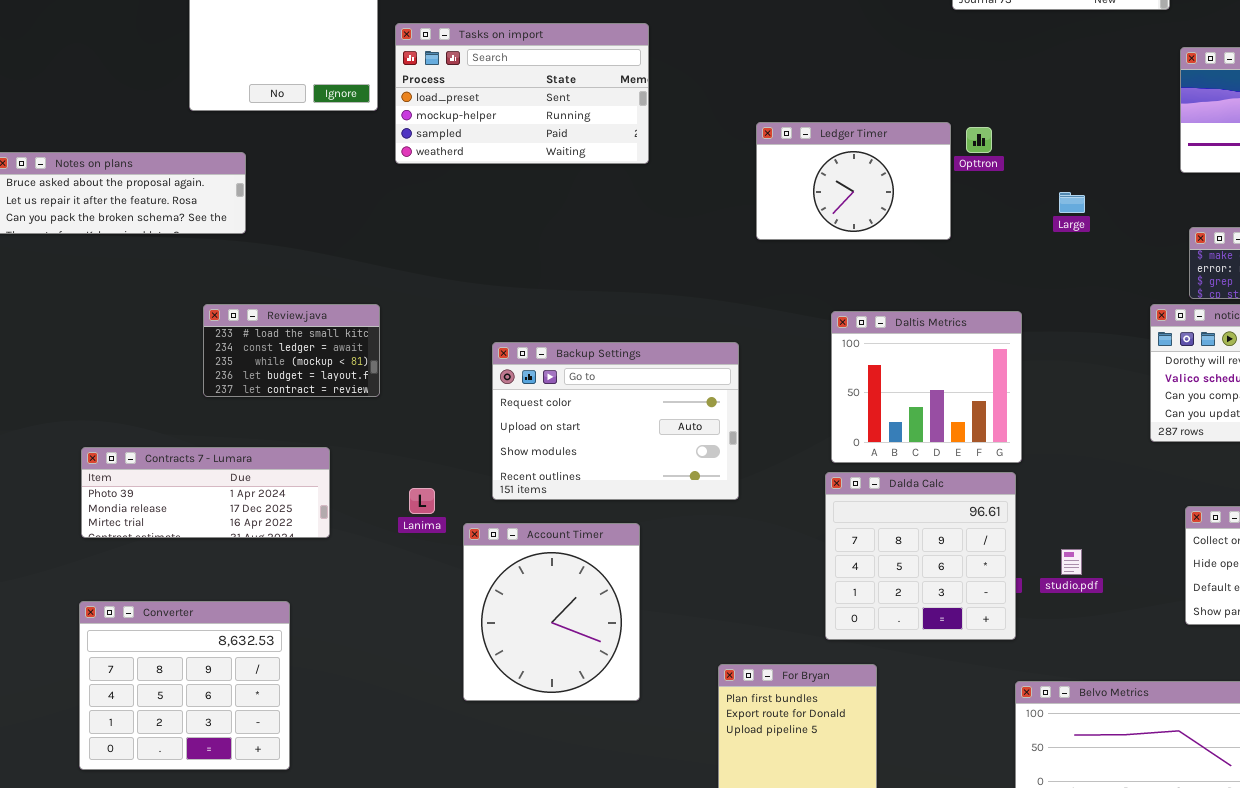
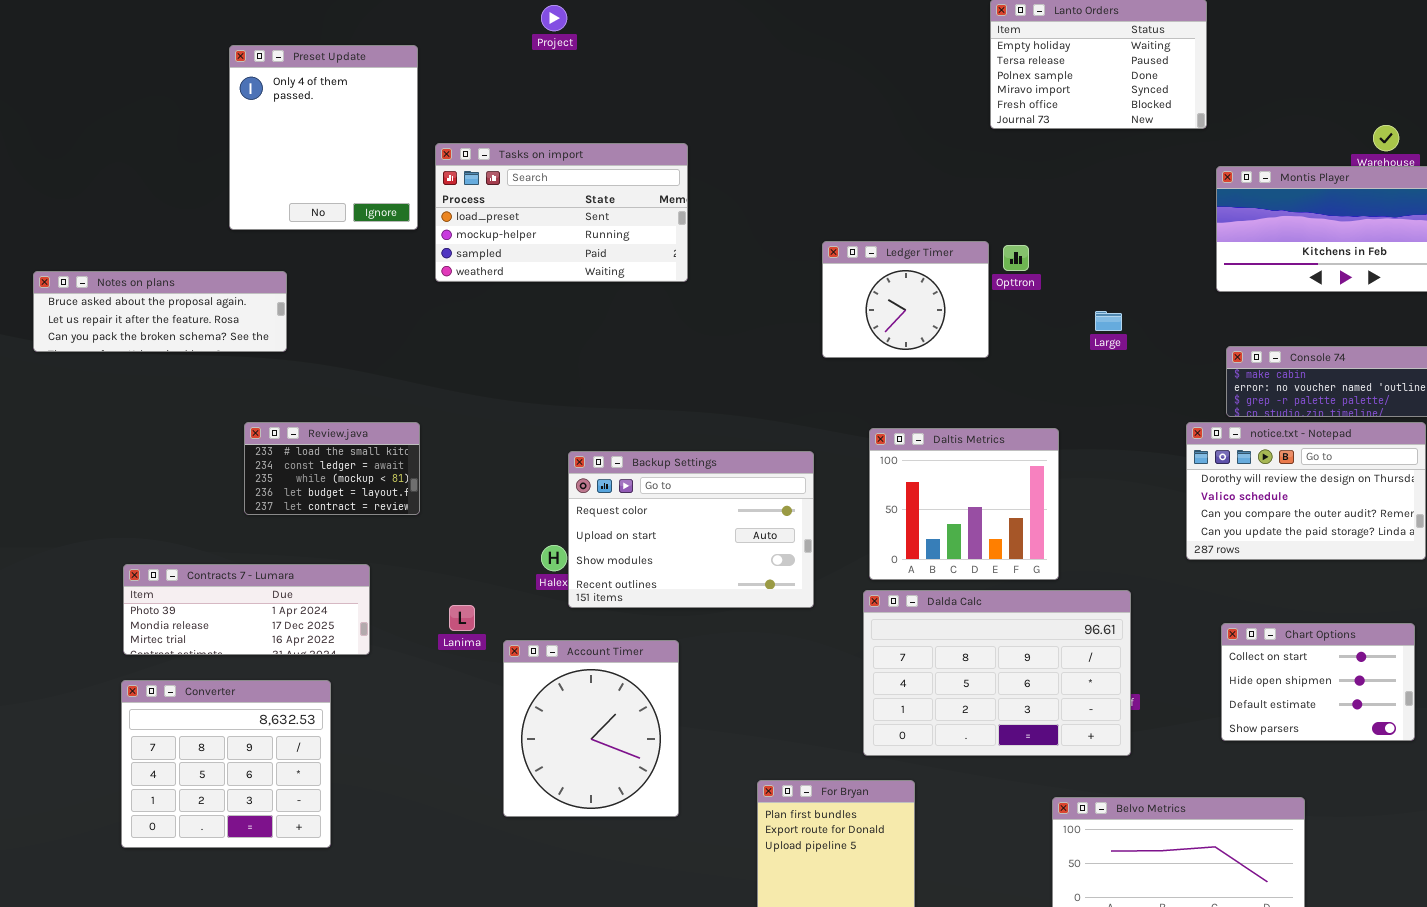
Ledger Timer: [756,122,951,240] -> [822,241,989,358], resized
Backup Settings: [492,342,739,500] -> [568,451,814,608], moved
Dalda Calc: [825,472,1016,640] -> [863,590,1131,756], resized
Converter: [79,601,290,770] -> [121,680,331,848], moved

